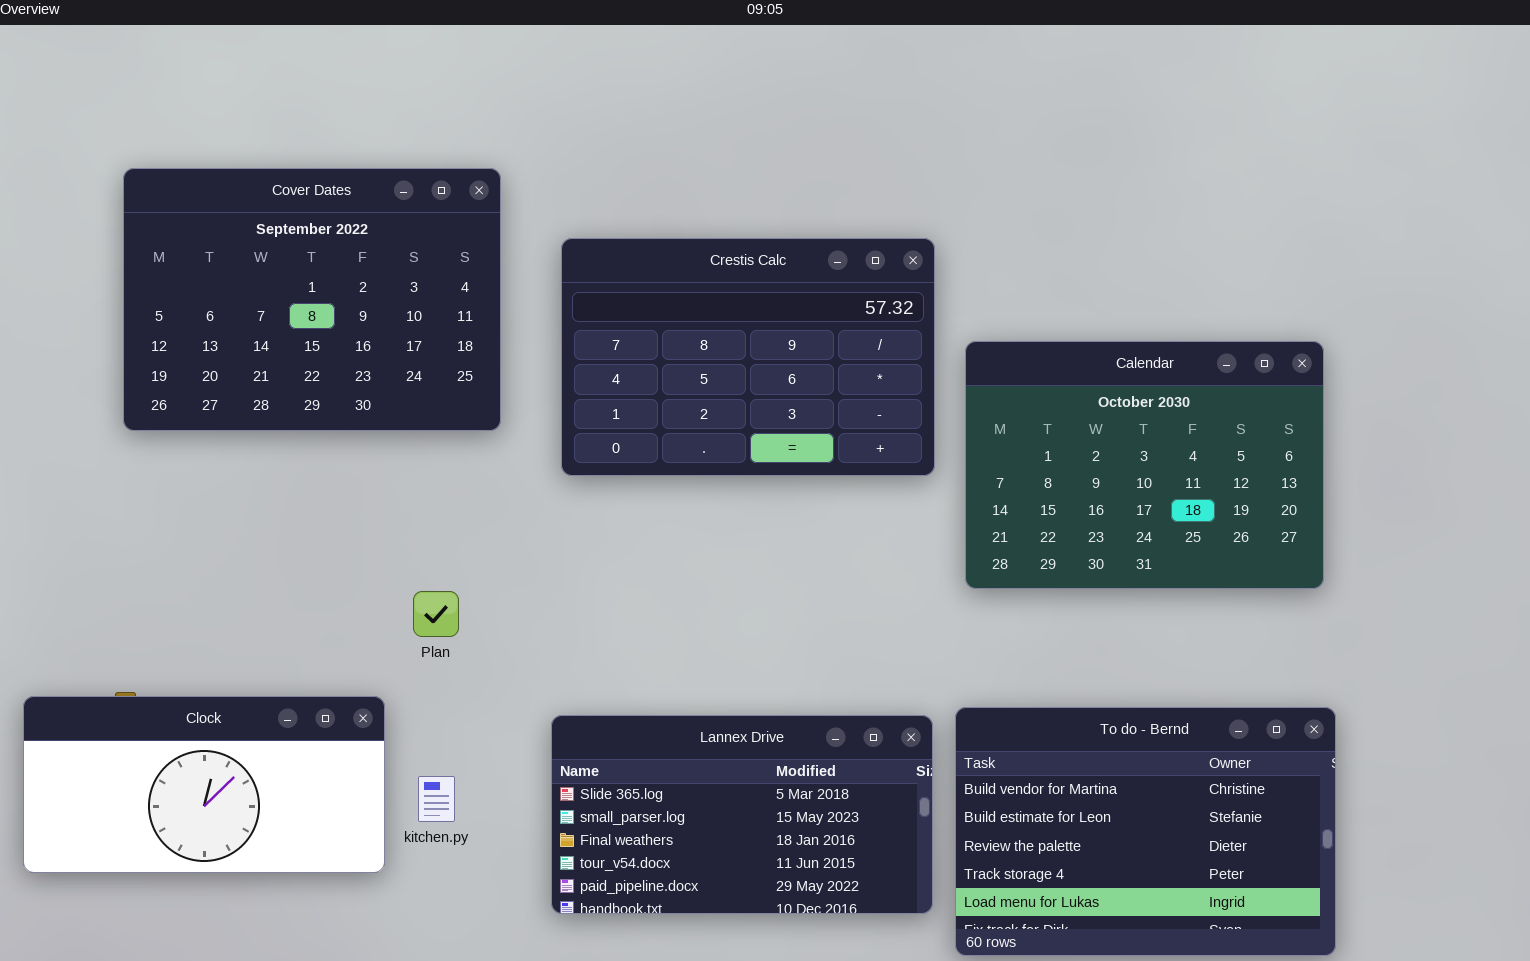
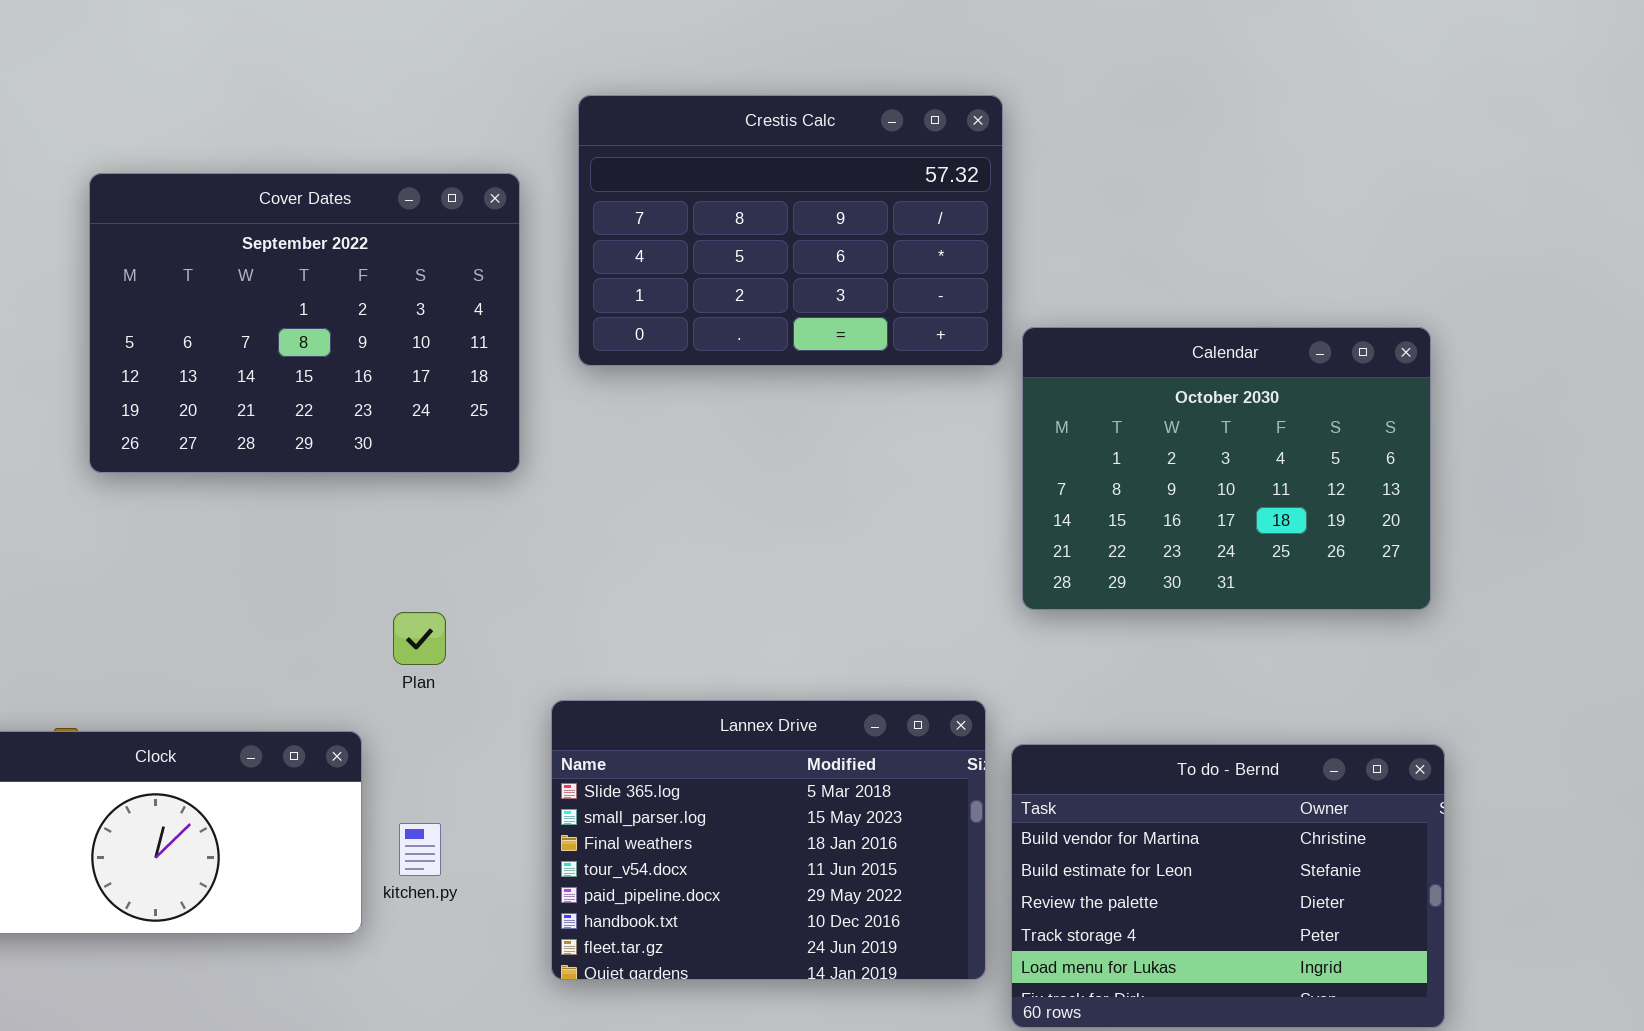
Cover Dates: [123,168,501,431] -> [89,173,520,473], moved
Crestis Calc: [561,238,935,476] -> [578,95,1003,366], moved
Lannex Drive: [551,715,933,914] -> [551,700,986,980], resized

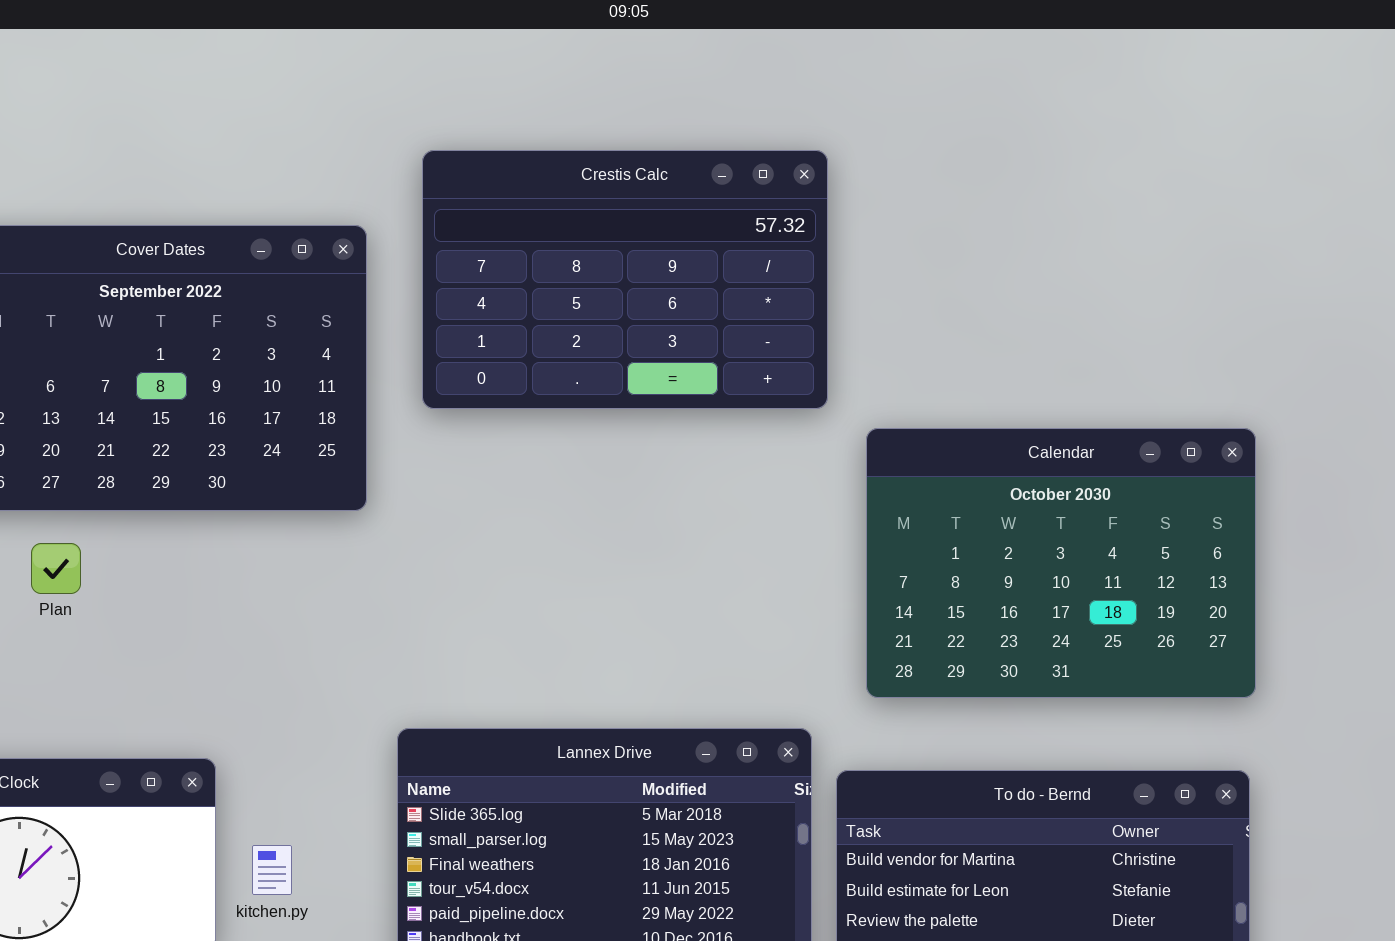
Calendar: [1022,327,1431,610] -> [866,428,1256,698], moved
Plan: [393,612,446,665] -> [31,543,81,594], moved

